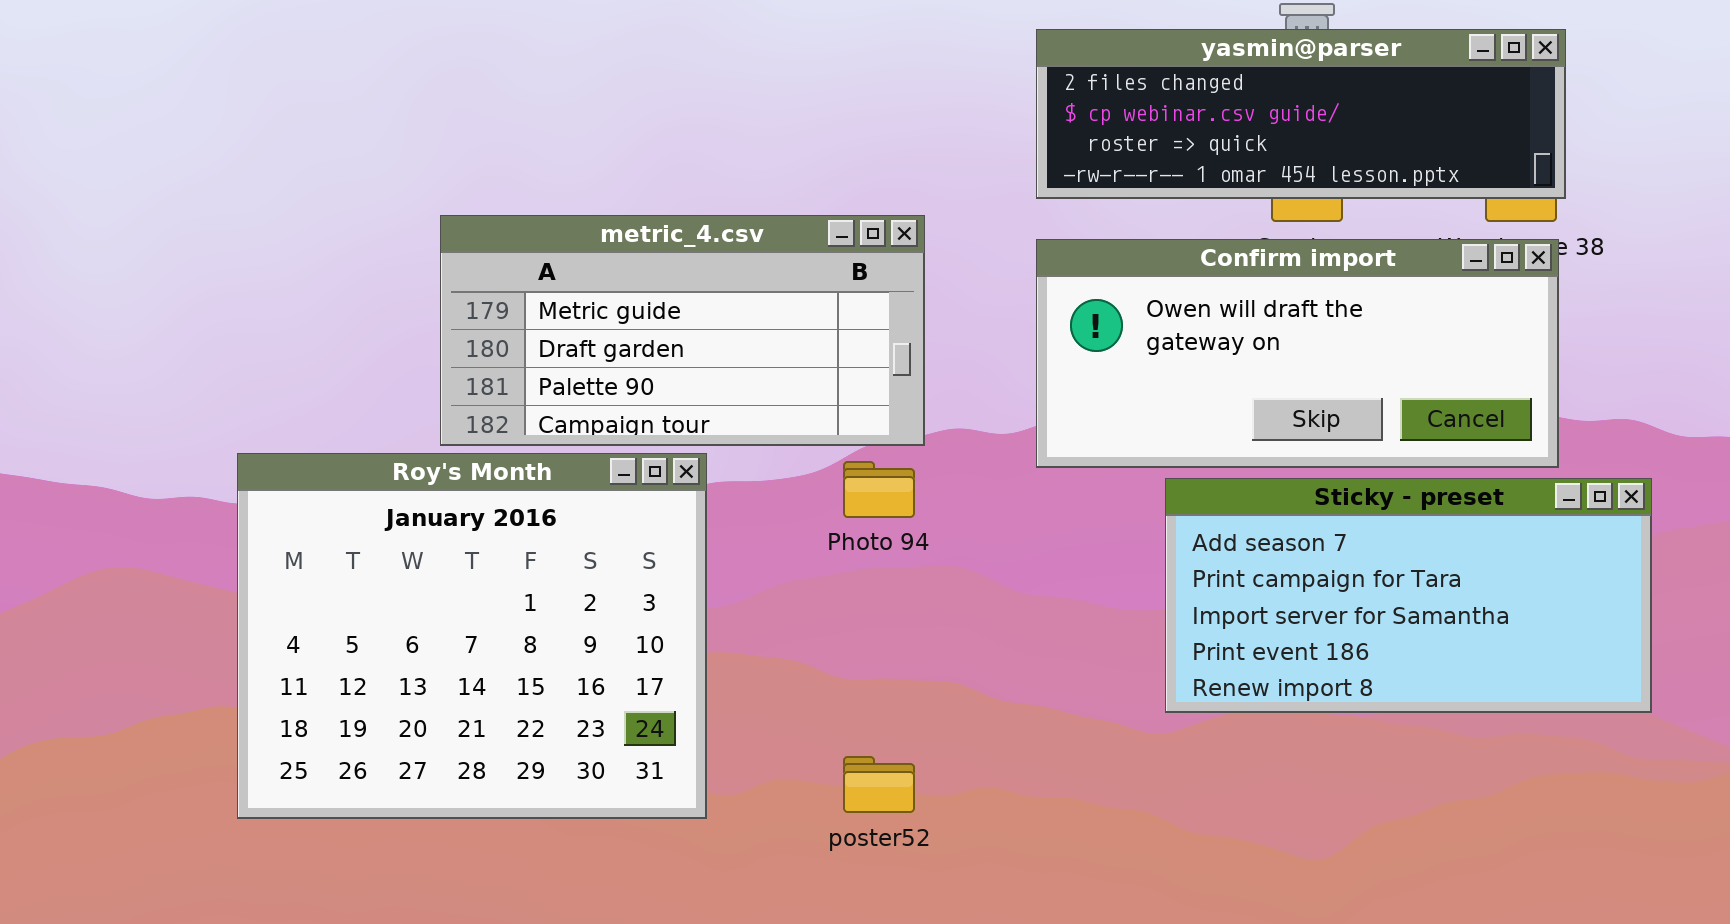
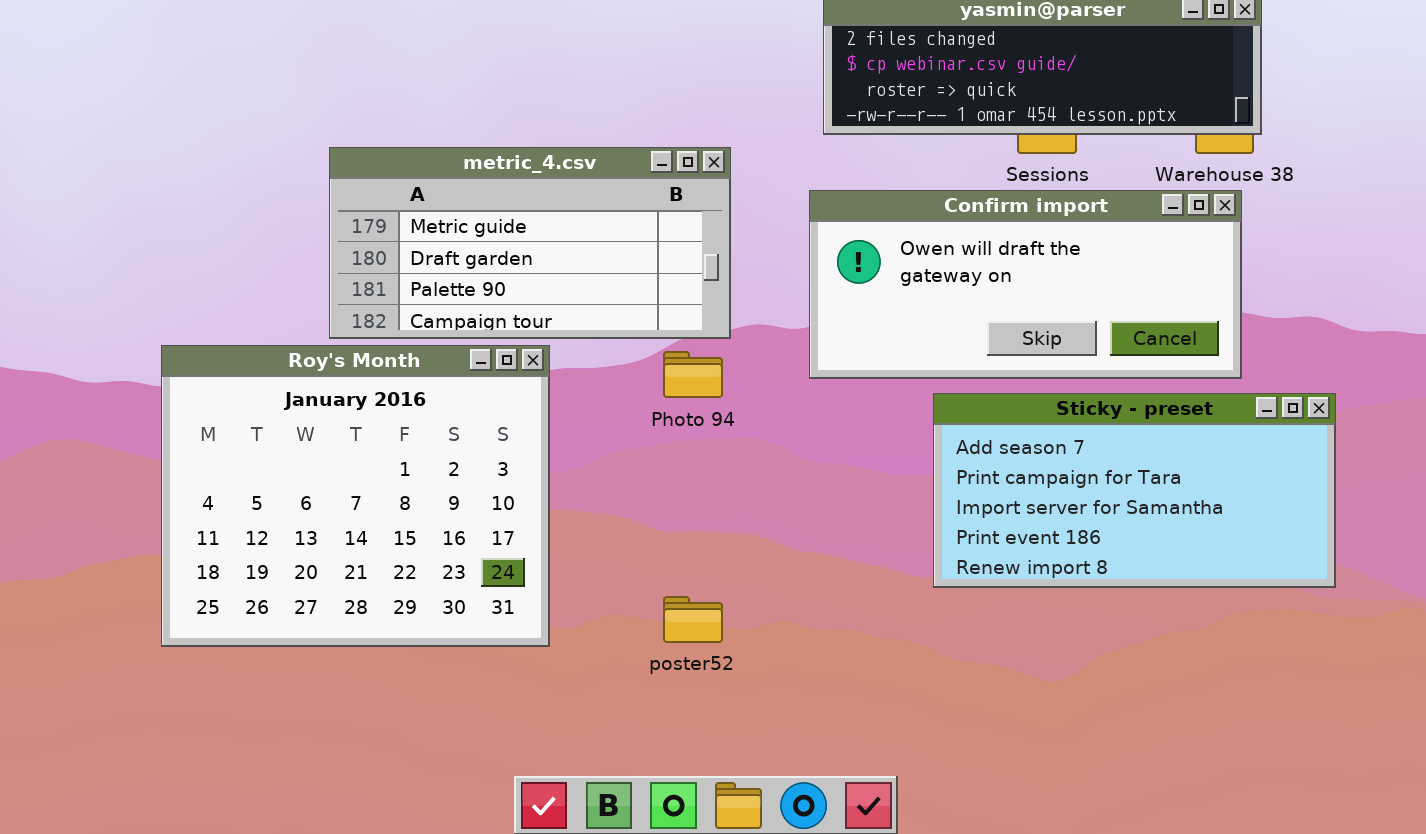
Confirm import: [1036,239,1559,468] -> [809,190,1242,379], moved
Sticky - preset: [1165,478,1652,713] -> [933,393,1336,588], moved

